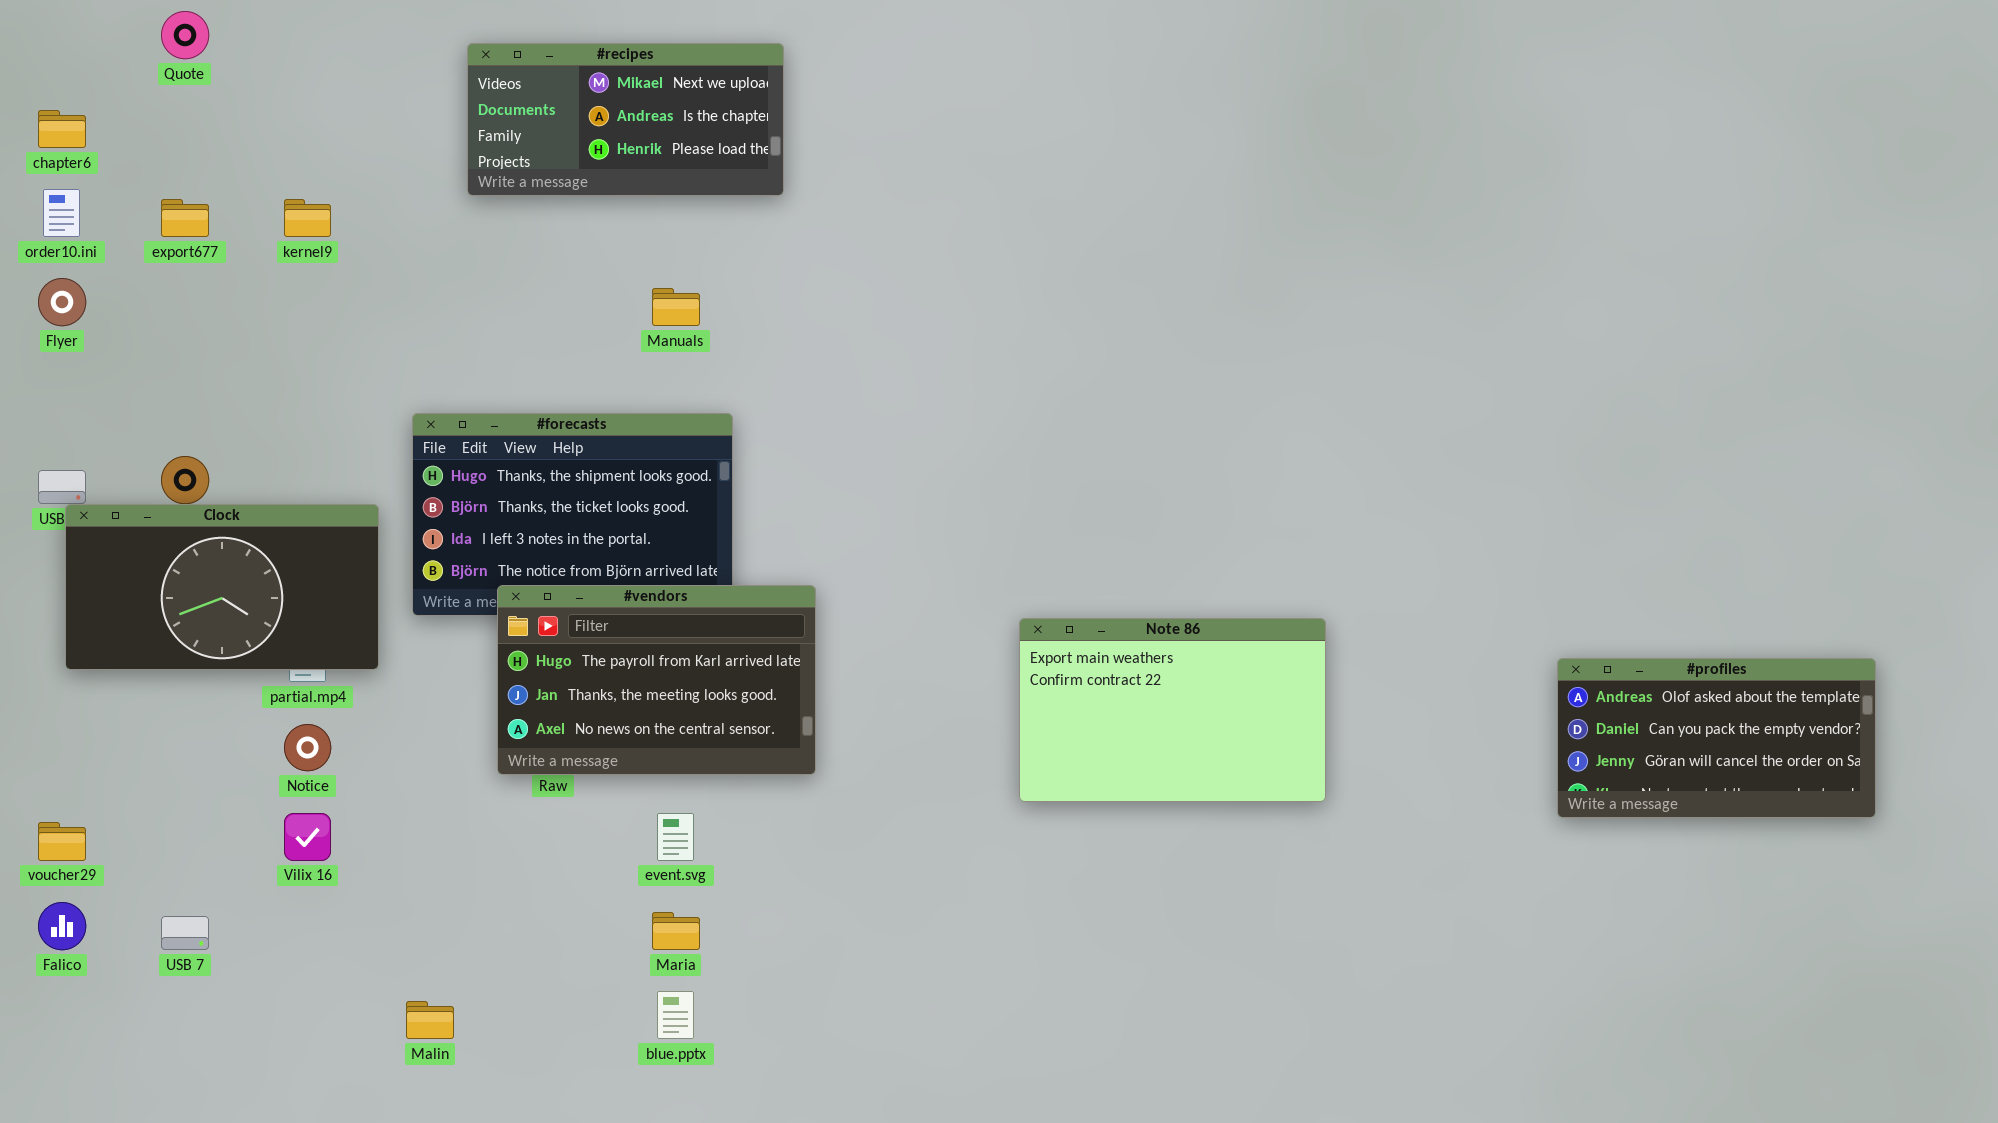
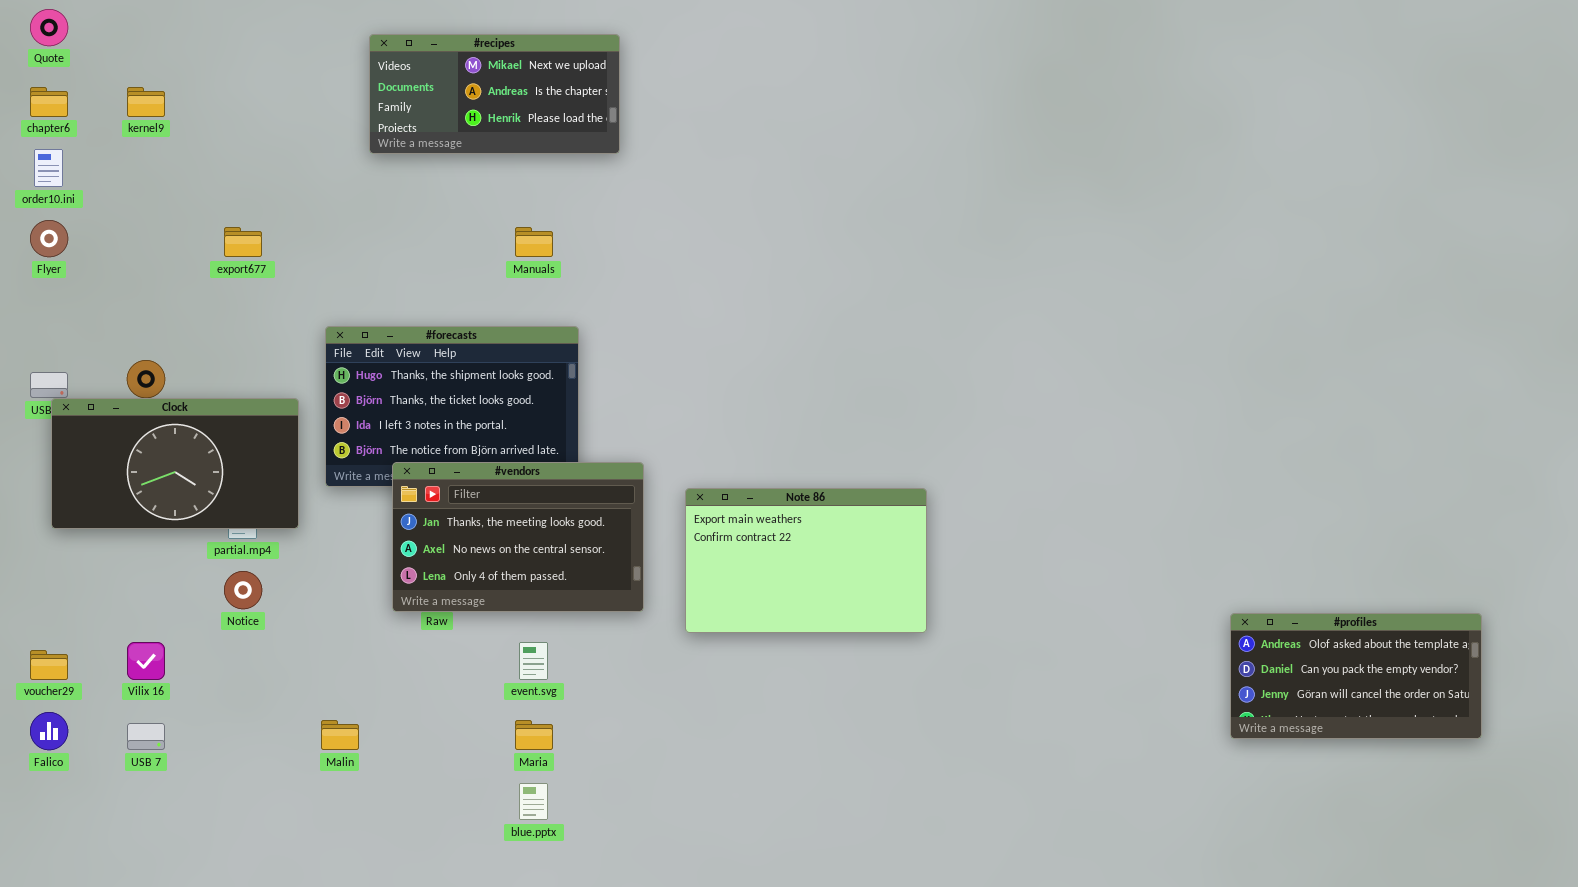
Quote: [161,11,209,59] -> [30,9,68,46], moved
export677: [161,199,209,237] -> [224,227,262,257], moved
kernel9: [284,199,331,237] -> [127,87,165,117], moved
#vendors: [497,585,816,775] -> [392,462,644,612], scrolled down 1 row
Note 86: [1019,618,1326,802] -> [685,488,927,633], moved
#profiles: [1557,658,1876,818] -> [1230,613,1482,739], moved
Vilix 16: [284,813,331,861] -> [127,642,165,680], moved
Malin: [406,1001,454,1039] -> [321,720,359,750], moved

